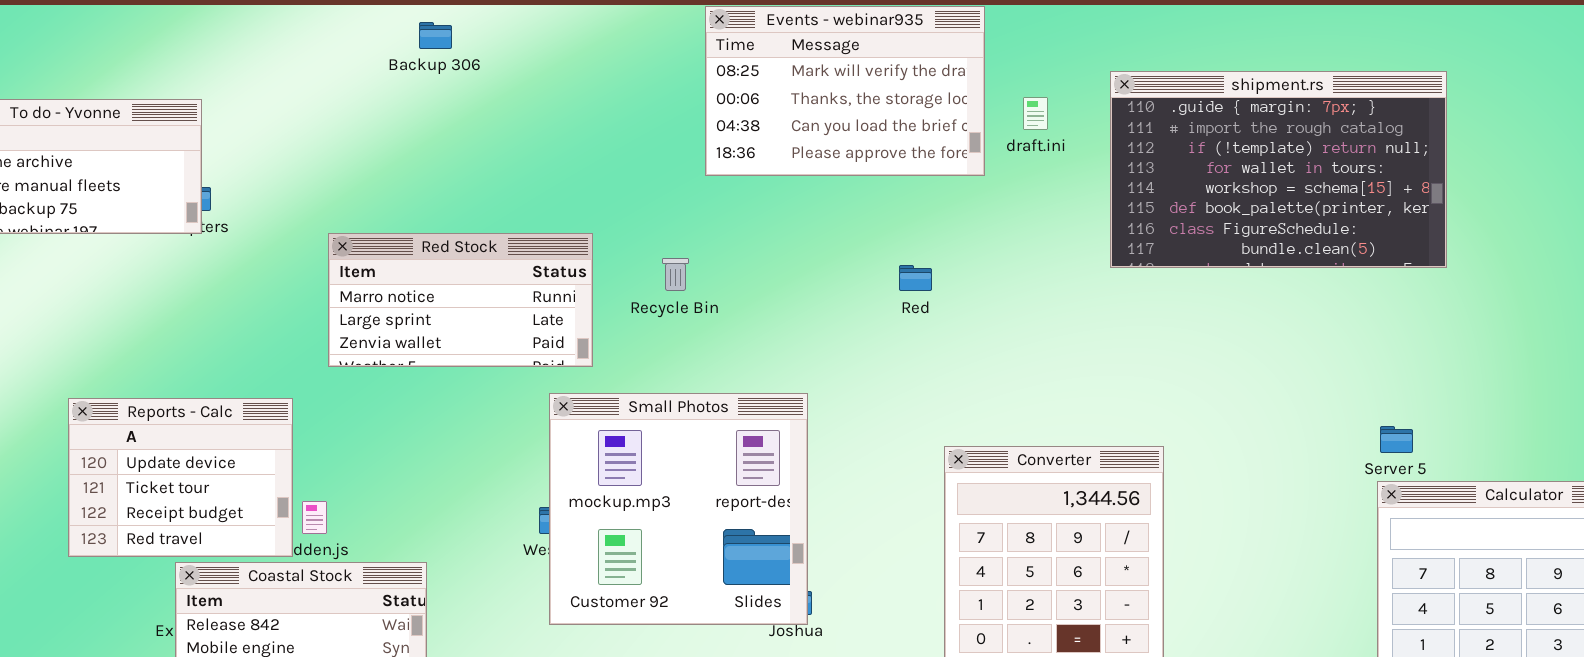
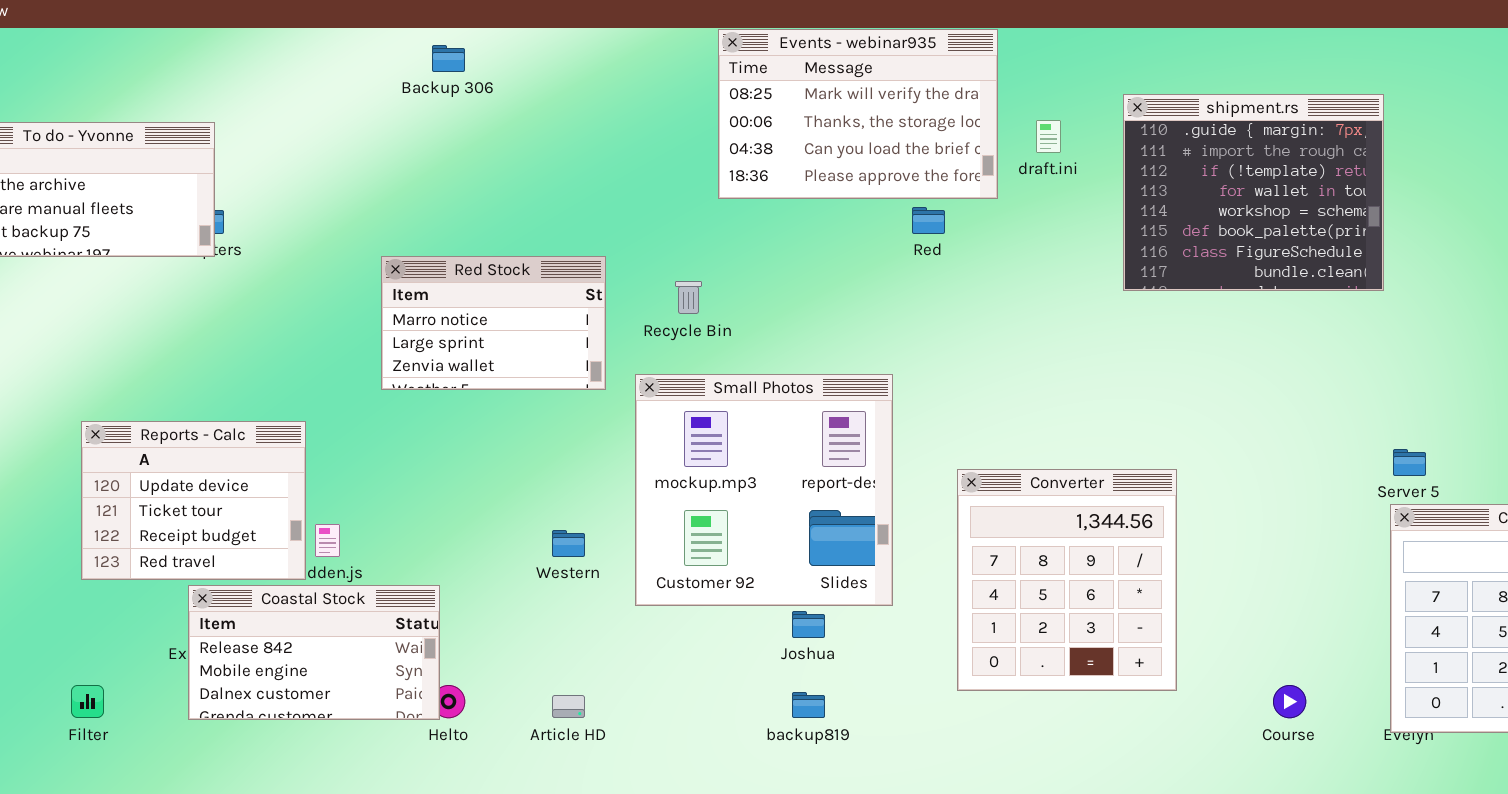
shipment.rs: [1110,71,1447,268] -> [1123,94,1384,291], resized
Red Stock: [328,233,593,367] -> [381,256,606,390], resized
Red: [899,265,932,291] -> [912,207,945,234], moved
Small Photos: [549,393,808,625] -> [635,374,893,606], moved

